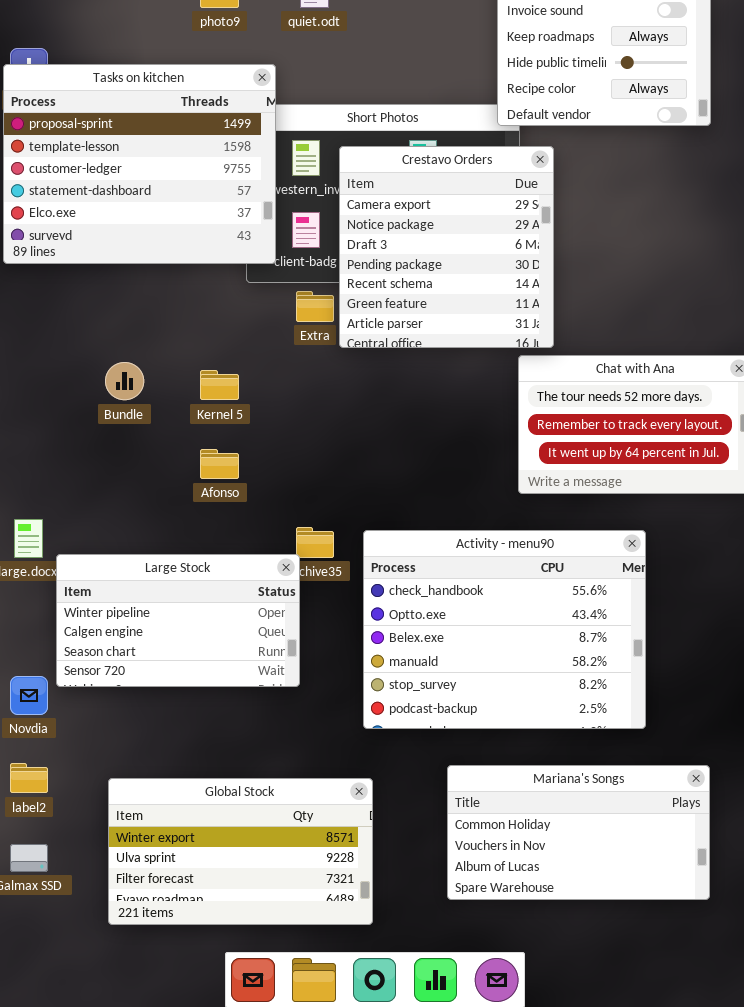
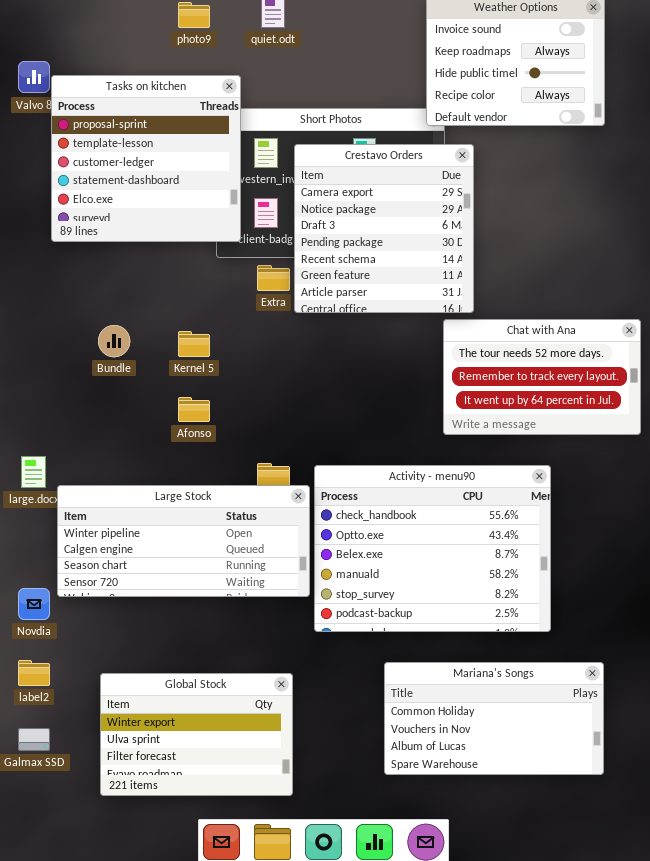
Tasks on kitchen: [3,64,276,264] -> [51,75,241,242], resized
Large Stock: [56,554,300,687] -> [57,485,310,597], resized
Global Stock: [108,778,373,925] -> [100,673,293,796], resized

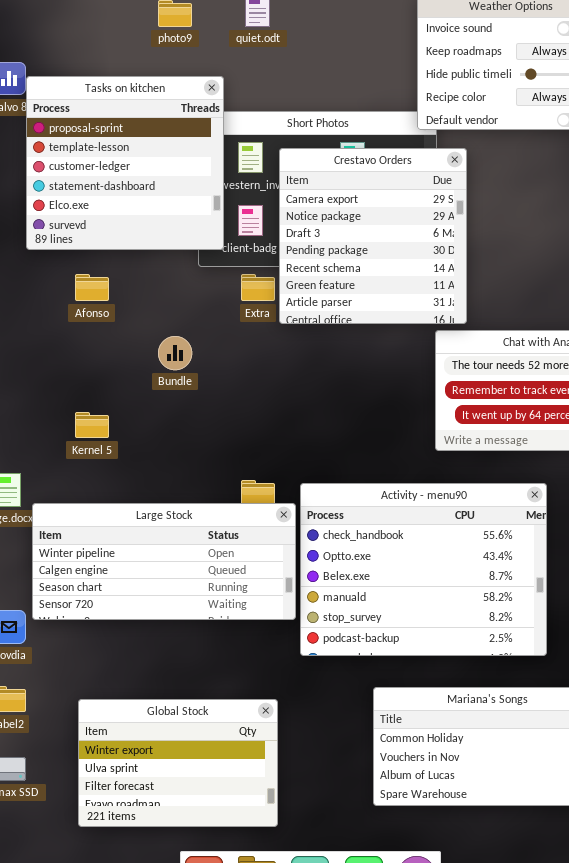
Bundle: [98,325,130,357] -> [158,336,192,370], moved
Kernel 5: [178,331,210,357] -> [75,412,109,438], moved
Afonso: [178,397,210,422] -> [75,274,109,301], moved

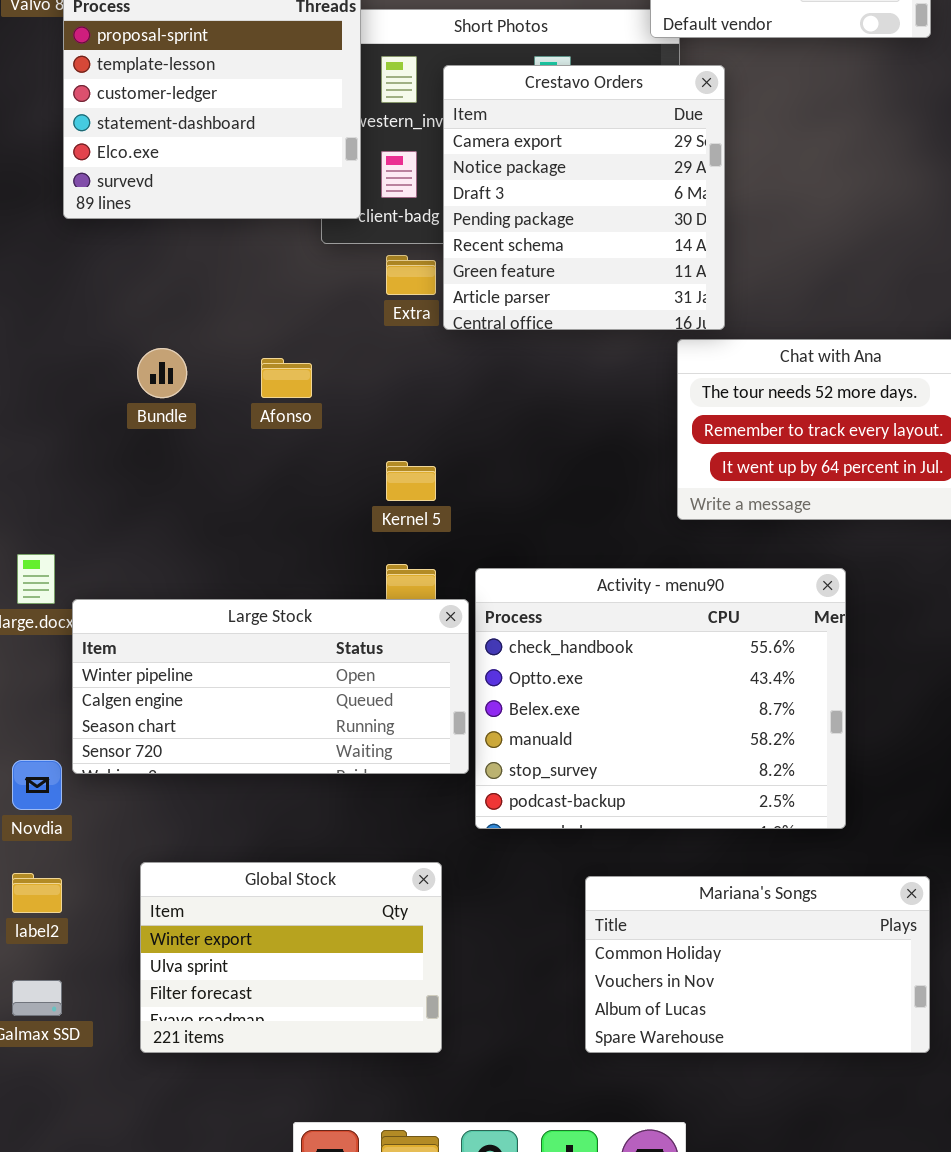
Afonso: [75,274,109,301] -> [261,358,312,398], moved
Bundle: [158,336,192,370] -> [137,348,187,398], moved
Kernel 5: [75,412,109,438] -> [386,461,436,501], moved
Global Stock: [78,699,278,827] -> [140,862,442,1053], moved

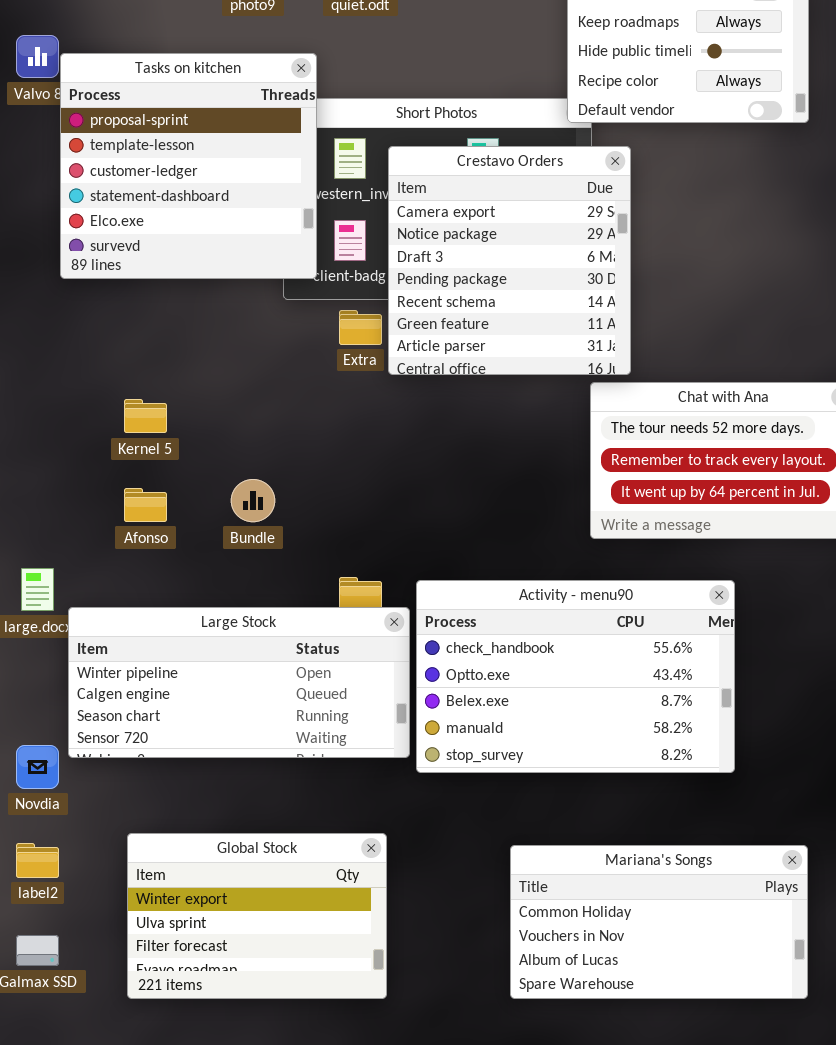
Bundle: [137,348,187,398] -> [231,479,275,522], moved
Afonso: [261,358,312,398] -> [124,488,167,522], moved
Kernel 5: [386,461,436,501] -> [124,399,167,433], moved
Activity - menu90: [475,568,846,829] -> [416,580,735,773], resized

